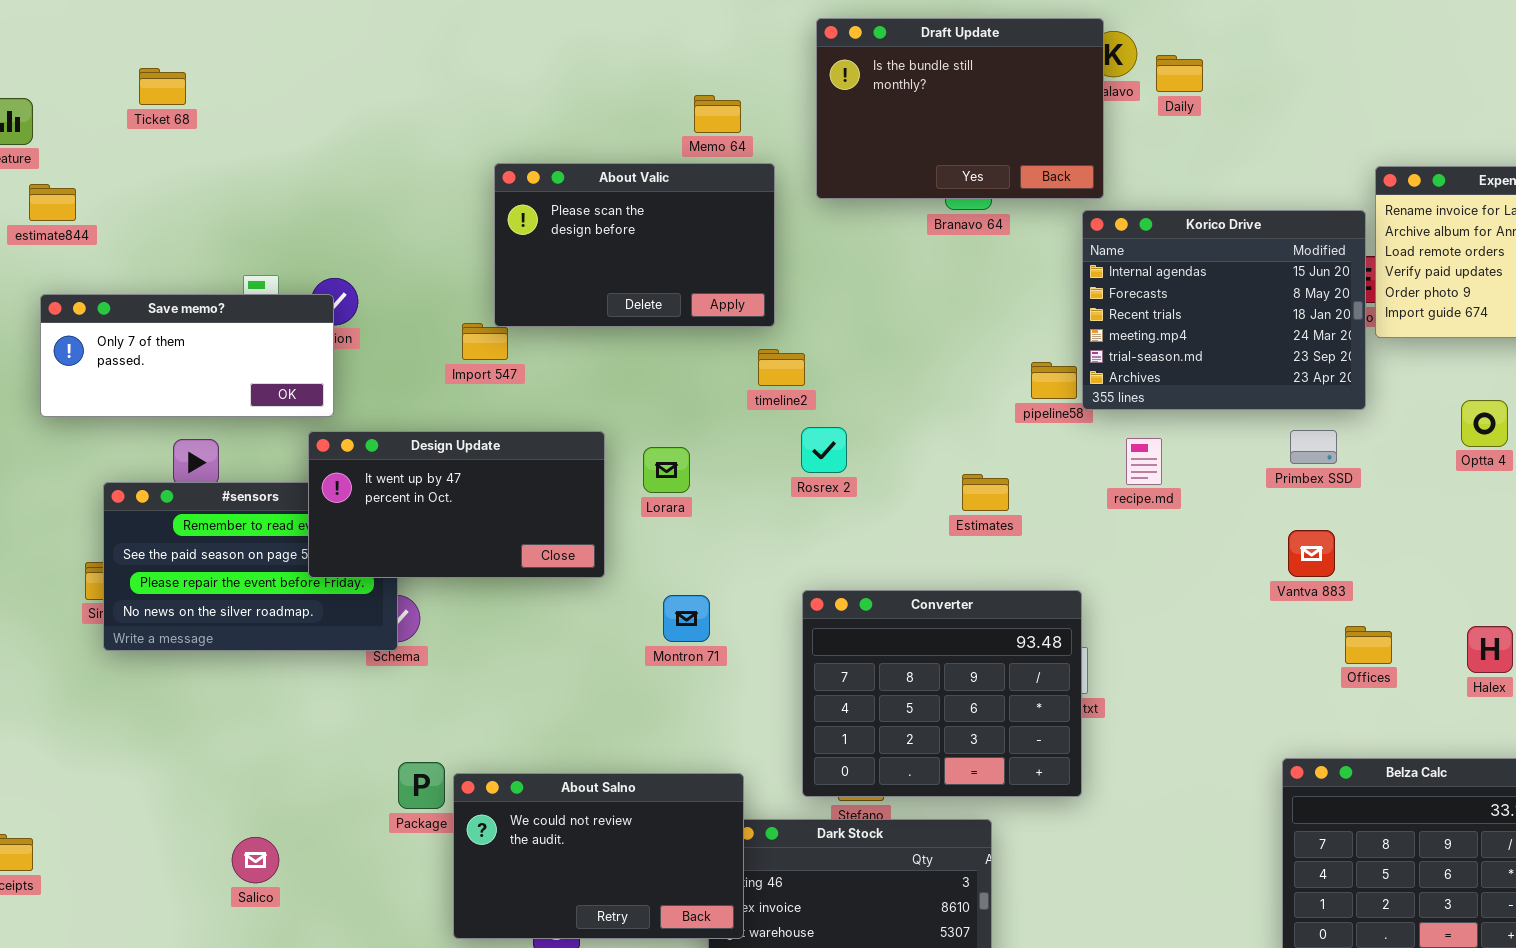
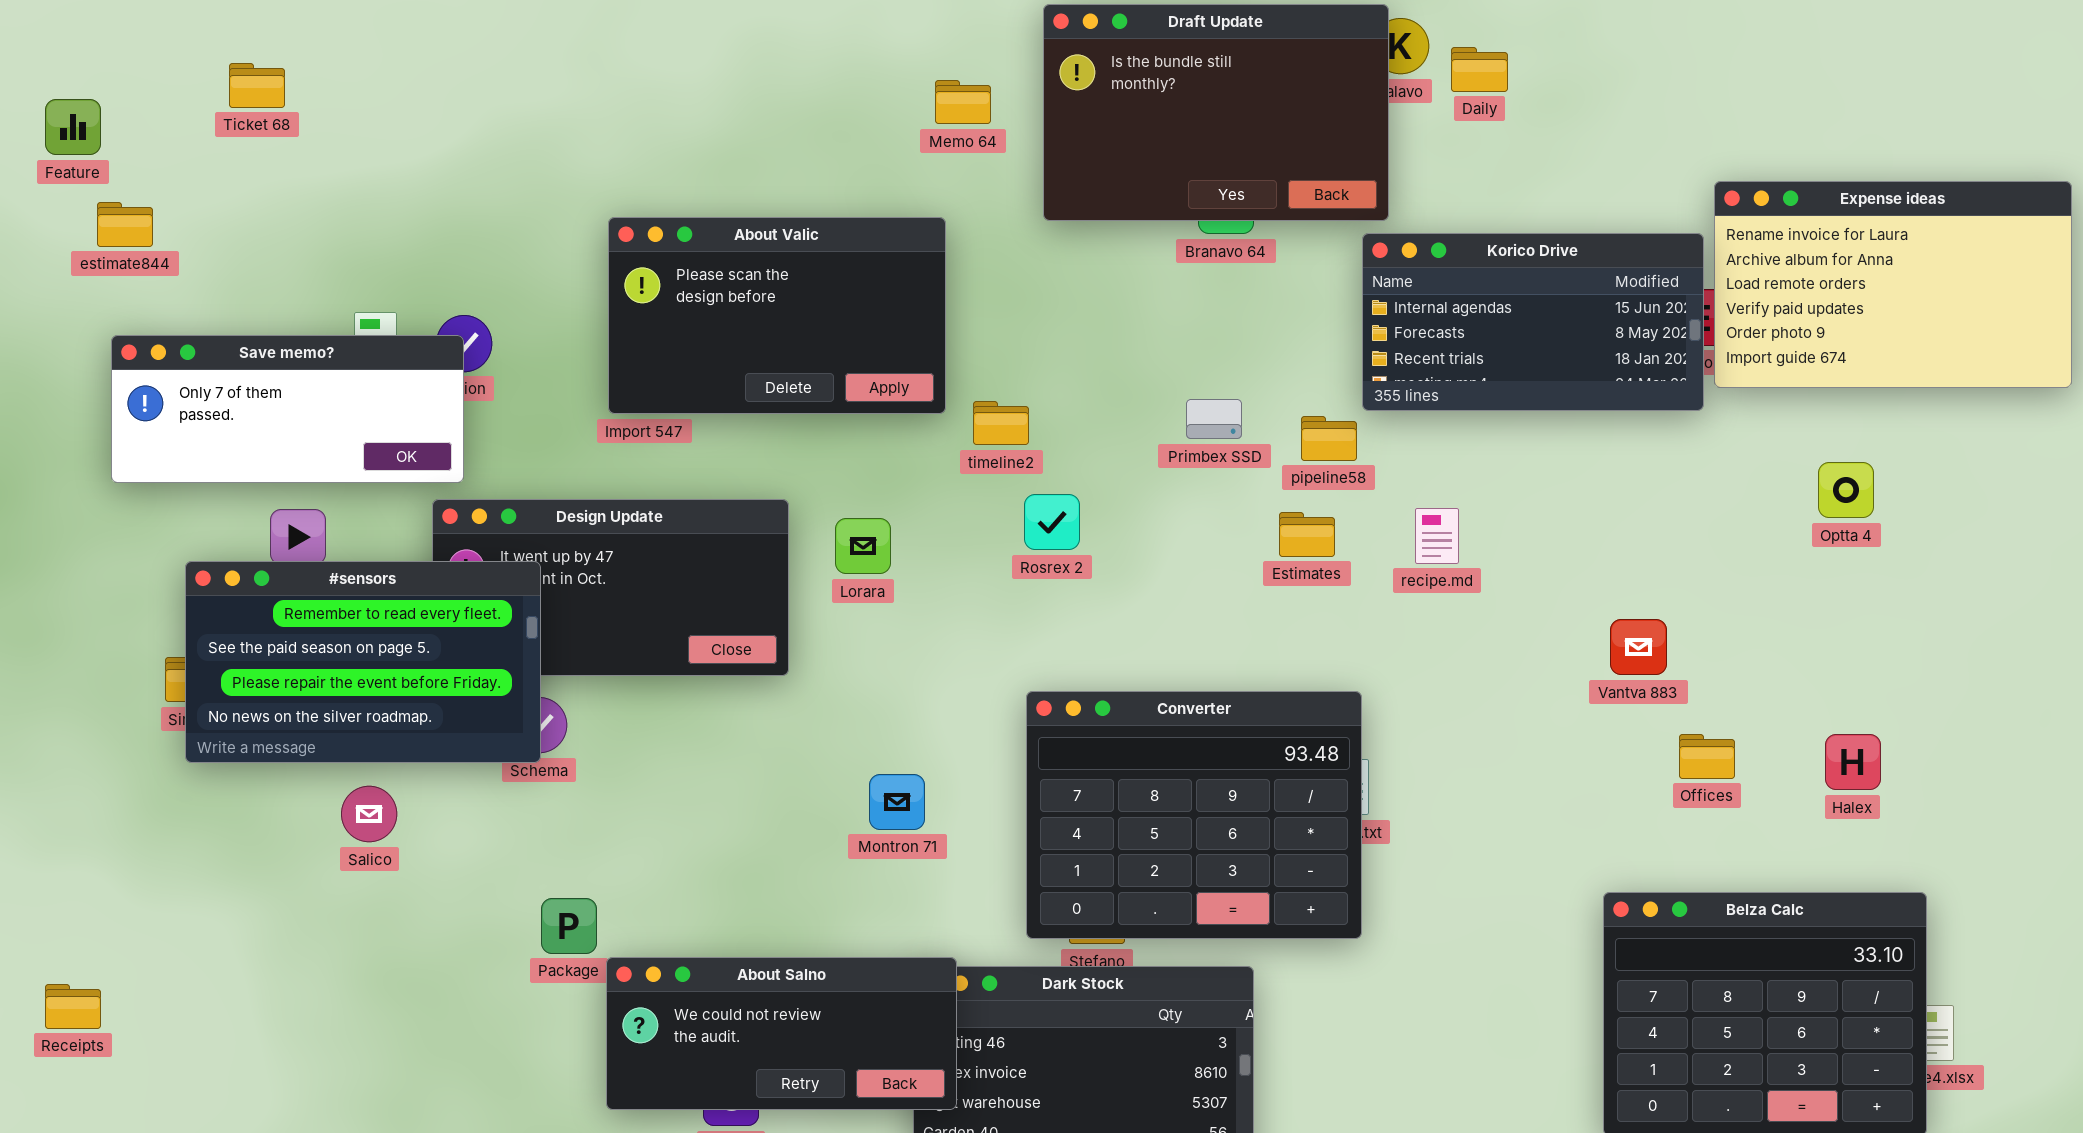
Memo 64: [694,95,741,133] -> [935,80,991,124], moved
About Valic: [494,163,775,327] -> [608,217,946,414], moved
Korico Drive: [1082,210,1366,410] -> [1362,233,1704,411], resized
Primbex SSD: [1290,430,1337,464] -> [1186,399,1242,439], moved
Estimates: [962,474,1009,511] -> [1279,512,1335,557], moved
#sensors: [103,482,398,651] -> [185,561,541,763], raised
Montron 71: [663,595,710,642] -> [869,774,925,830], moved
About Salno: [453,773,744,939] -> [606,957,957,1110], resized
Salico: [232,837,279,883] -> [341,786,397,842], moved

